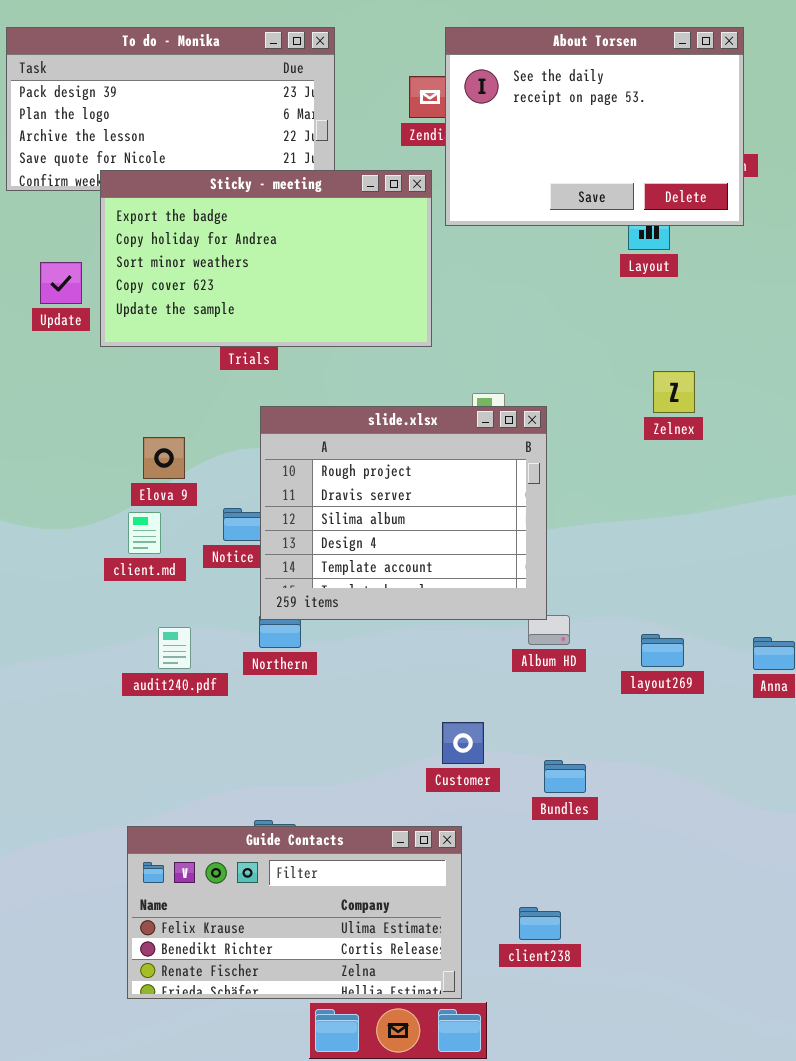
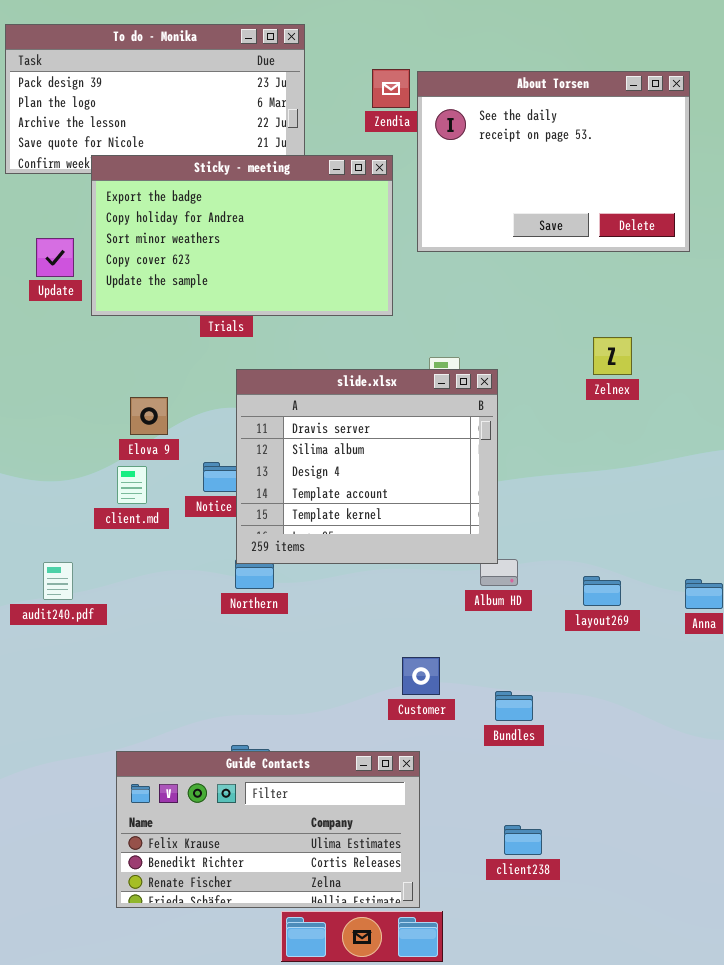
About Torsen: [445,27,744,226] -> [417,71,690,252], moved
slide.xlsx: [260,406,547,620] -> [236,369,498,564], scrolled down 1 row
audit240.pdf: [158,627,191,669] -> [43,562,73,600], moved
client238: [519,907,561,940] -> [504,825,542,855], moved

